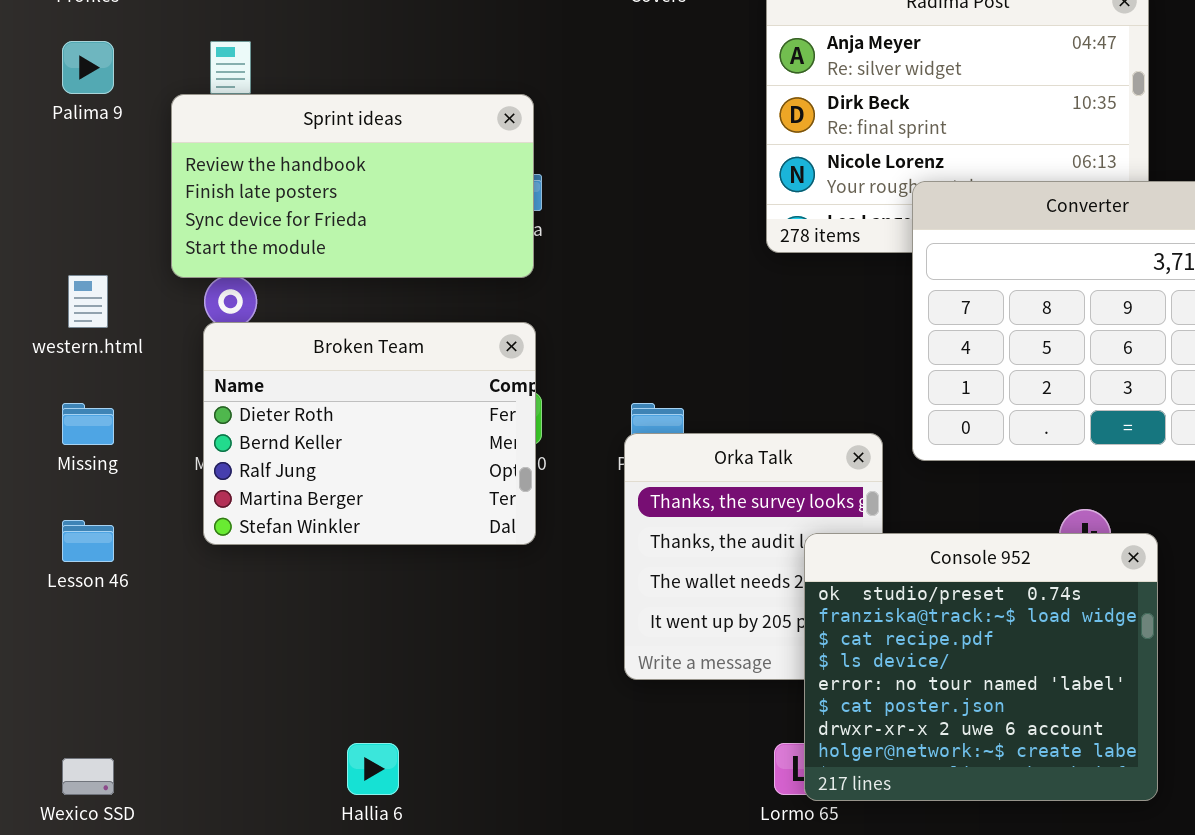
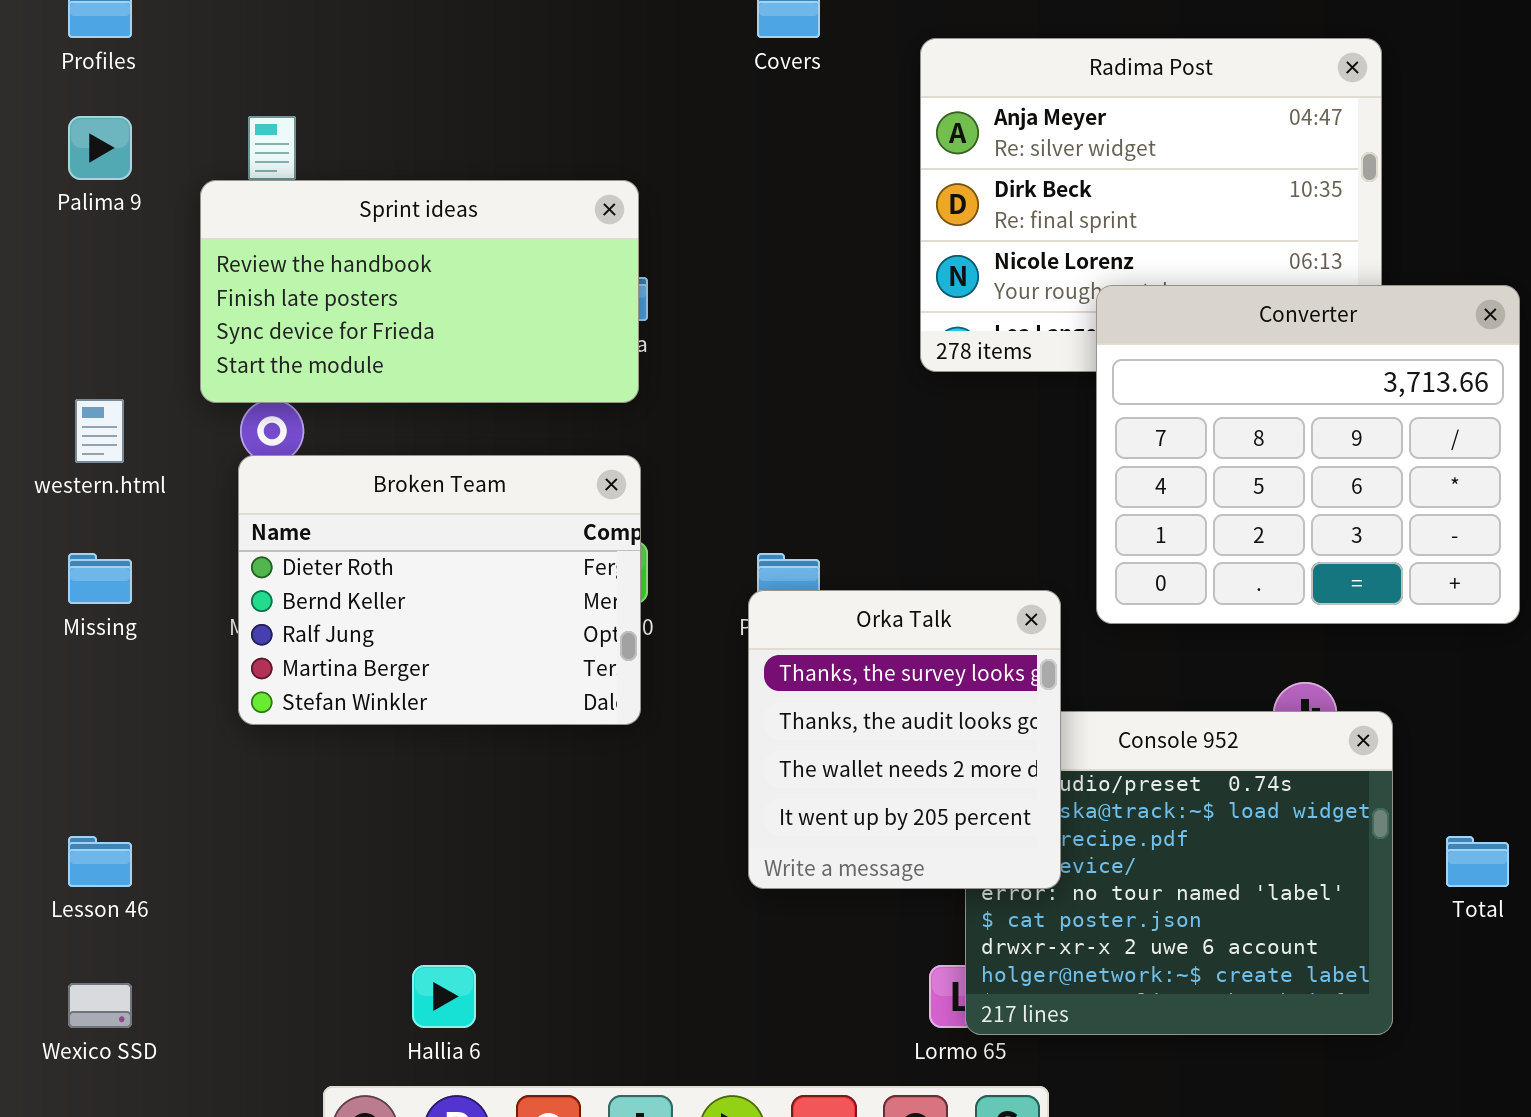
Orka Talk: [624,433,883,680] -> [748,590,1061,889], raised
Lesson 46: [62,520,114,562] -> [68,836,132,887], moved

